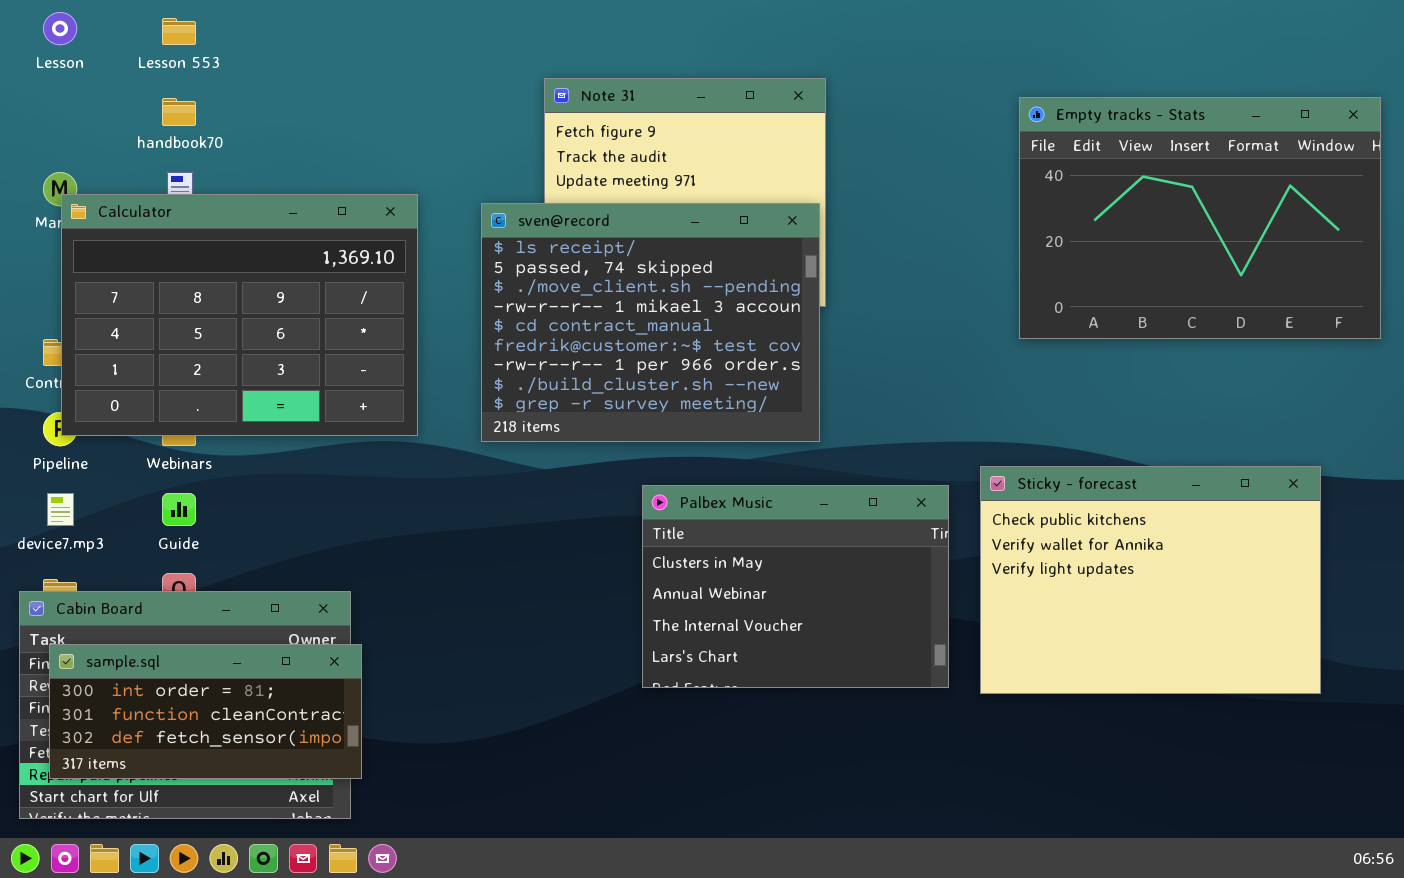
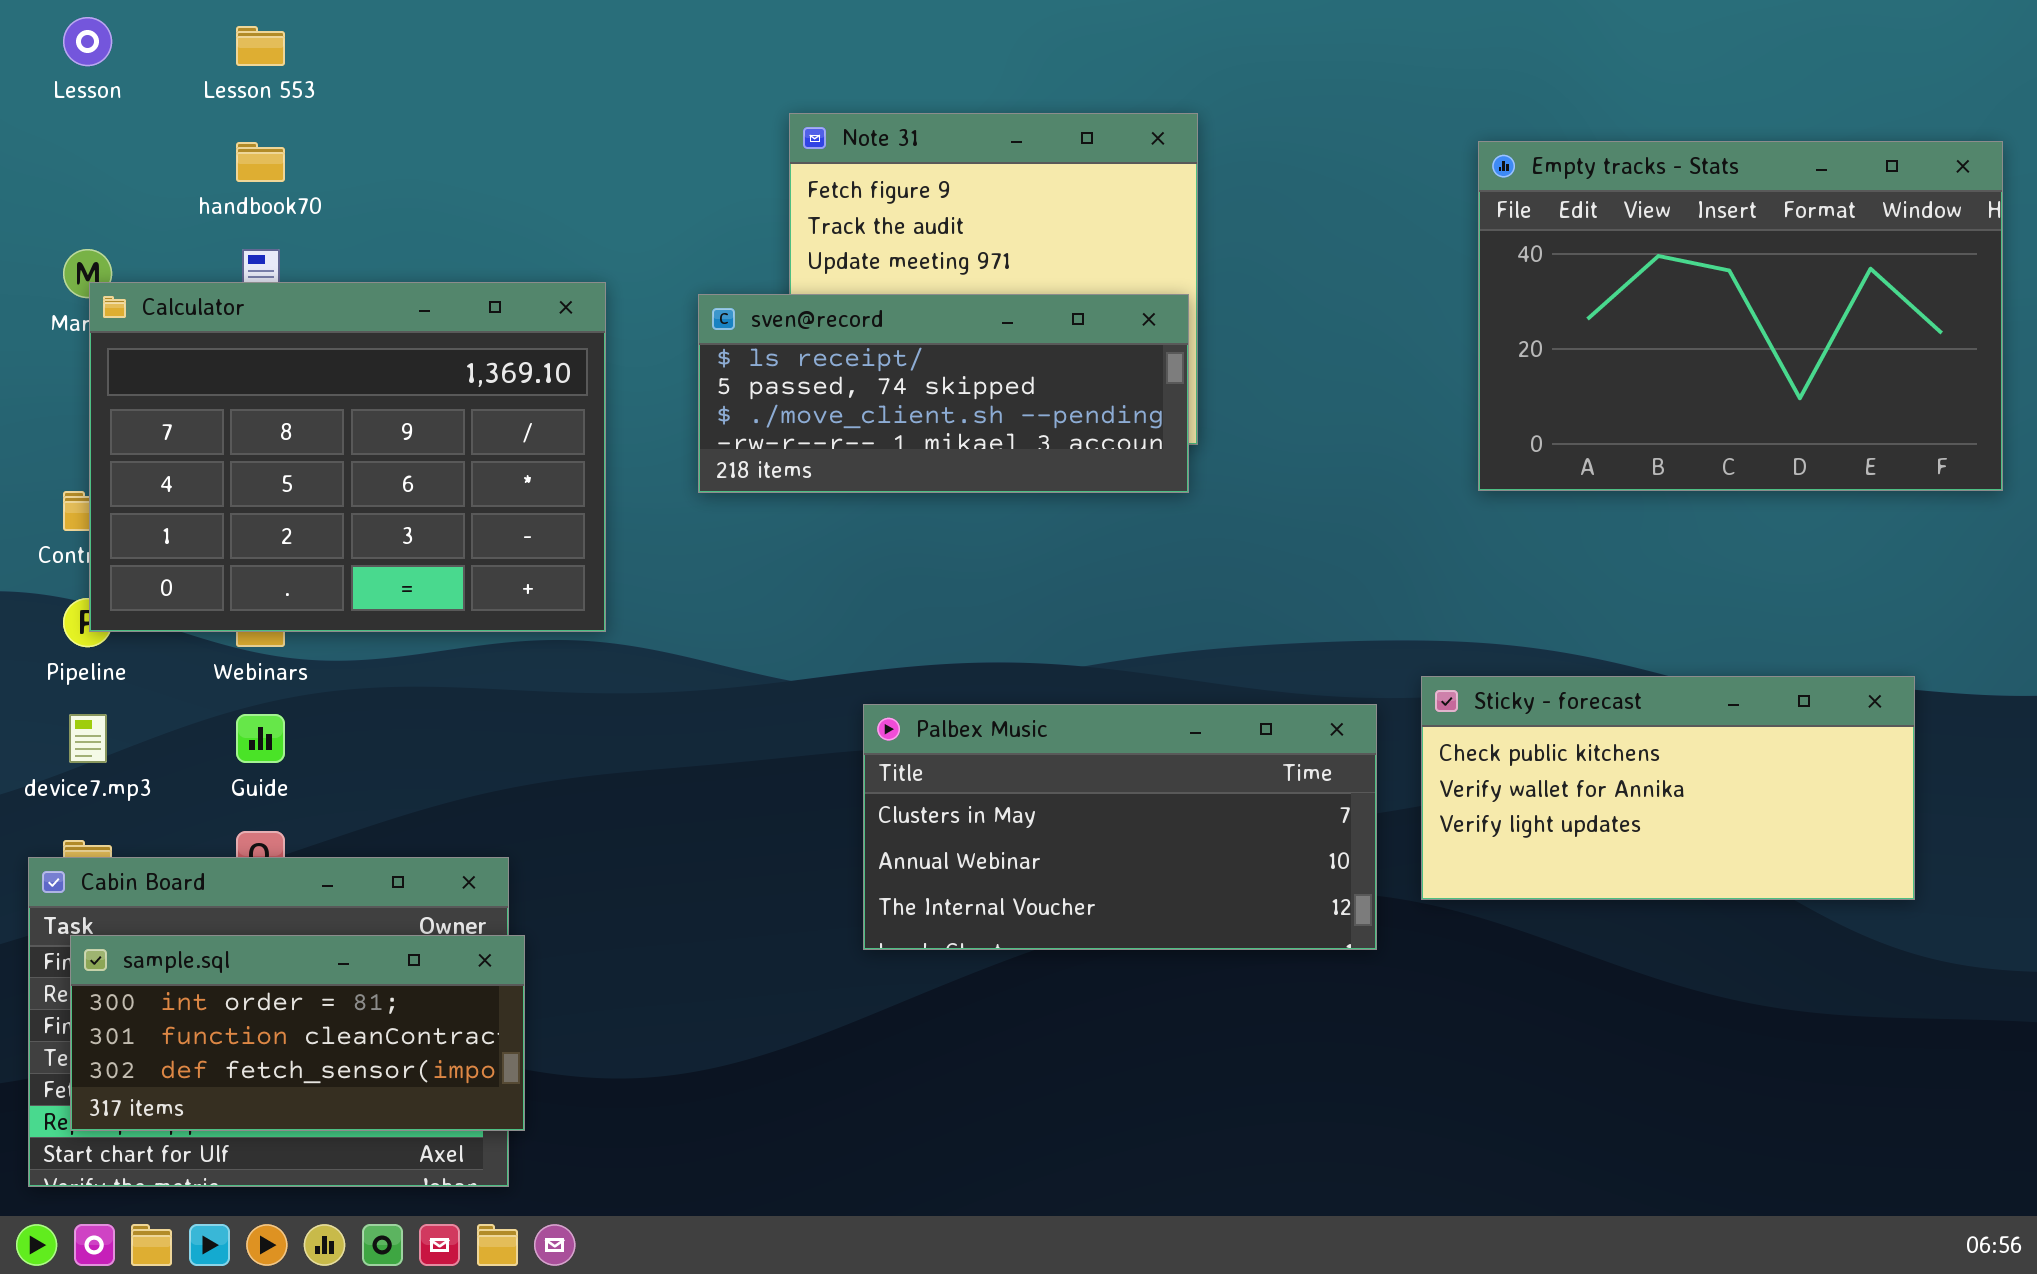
sven@record: [481,203,820,442] -> [698,294,1189,493], resized
Sticky - forecast: [980,466,1321,694] -> [1421,676,1915,900], resized
Palbex Music: [642,485,949,688] -> [863,704,1377,950], resized

